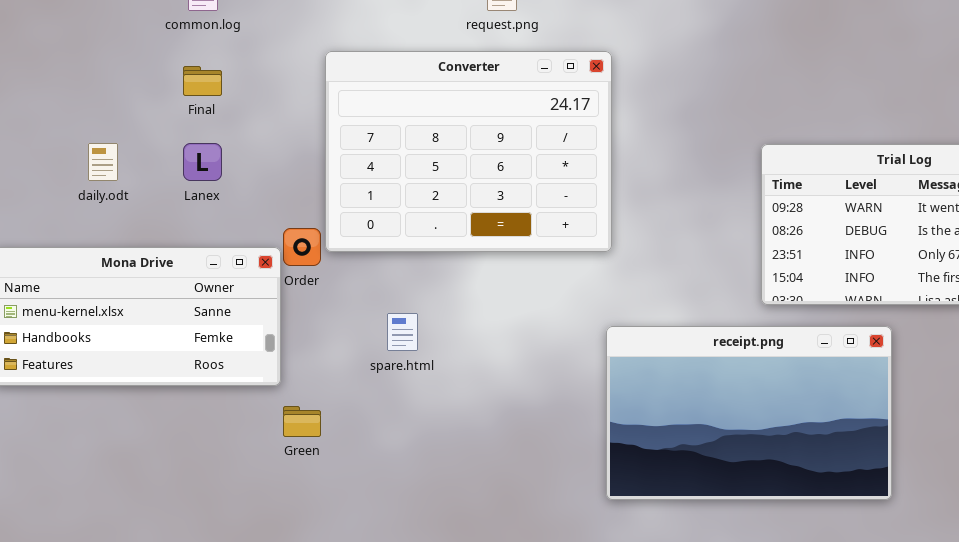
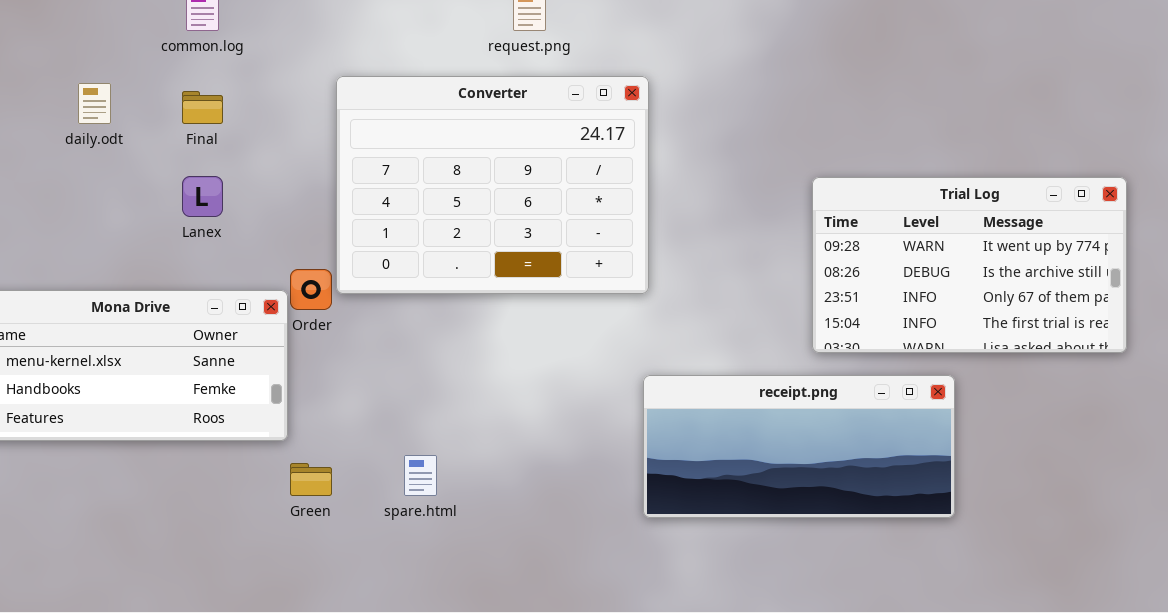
daily.odt: [88,143,118,181] -> [78,83,111,124], moved
spare.html: [387,313,418,351] -> [404,455,437,496], moved
receipt.png: [606,326,892,500] -> [643,375,955,518], resized

